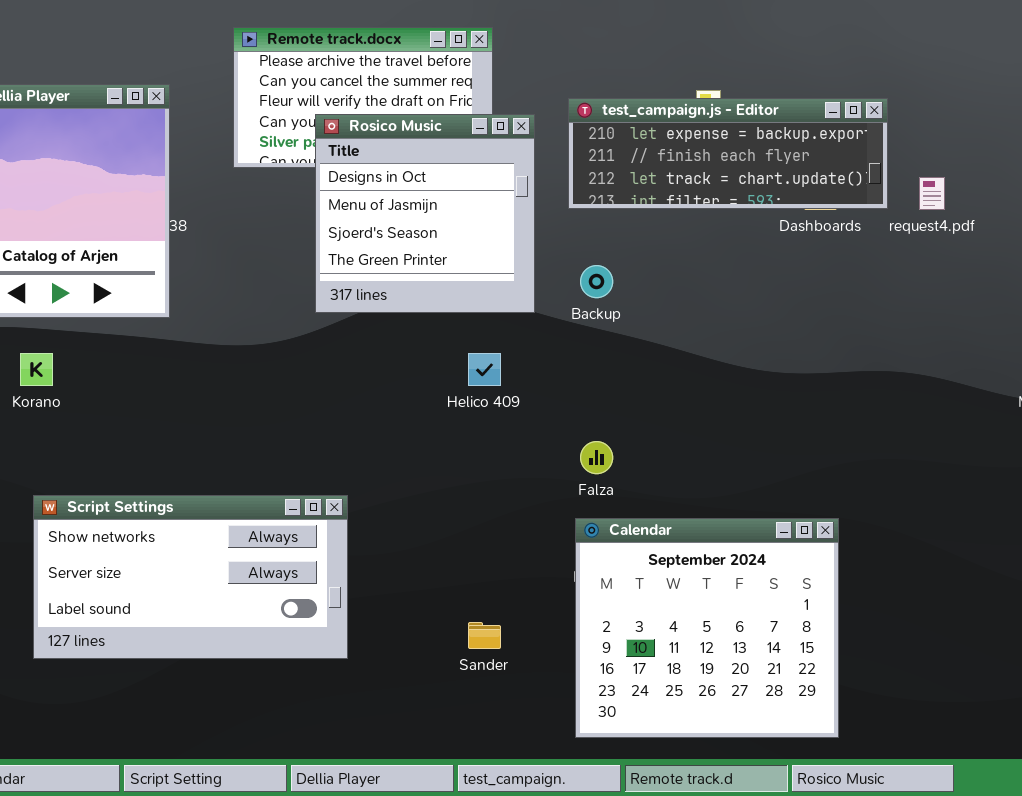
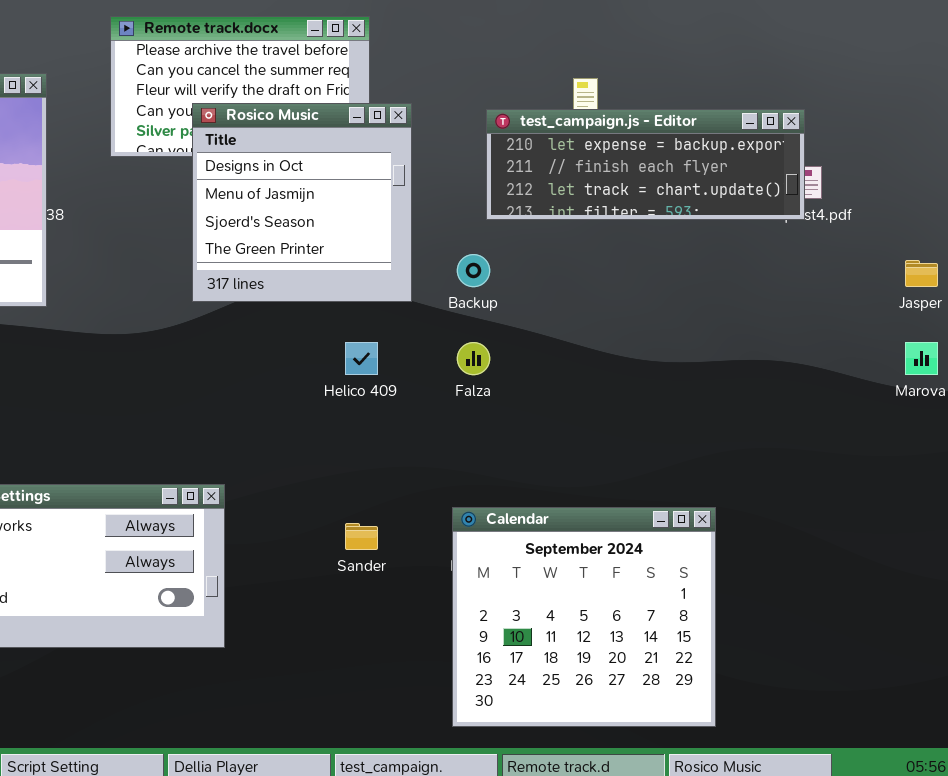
test_campaign.js - Editor: [568,98,888,209] -> [486,109,805,220], moved
Falza: [580,441,613,474] -> [457,342,490,375], moved
Sander: [468,622,501,649] -> [345,523,378,550], moved

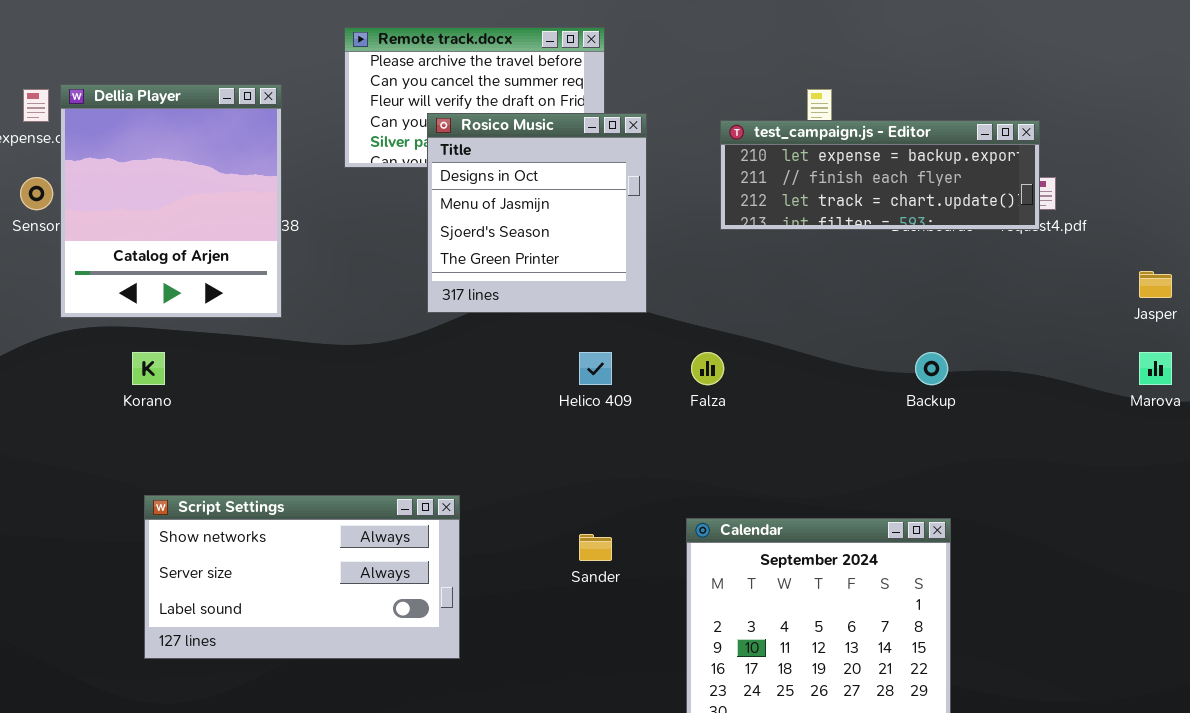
Backup: [457,254,490,287] -> [915,352,948,385], moved

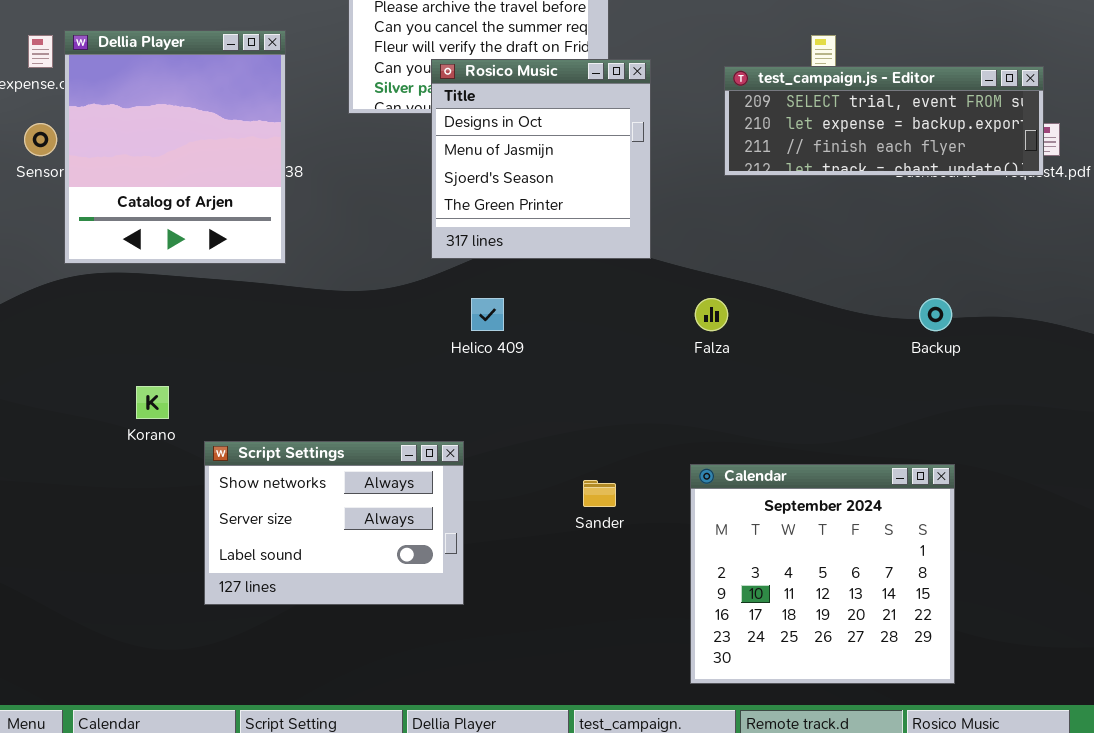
test_campaign.js - Editor: [720,120,1040,230] -> [724,66,1044,176], scrolled up 1 row
Korano: [132,352,165,385] -> [136,386,169,419], moved
Helico 409: [579,352,612,385] -> [471,298,504,331], moved
Script Settings: [144,495,460,659] -> [204,441,464,605], resized

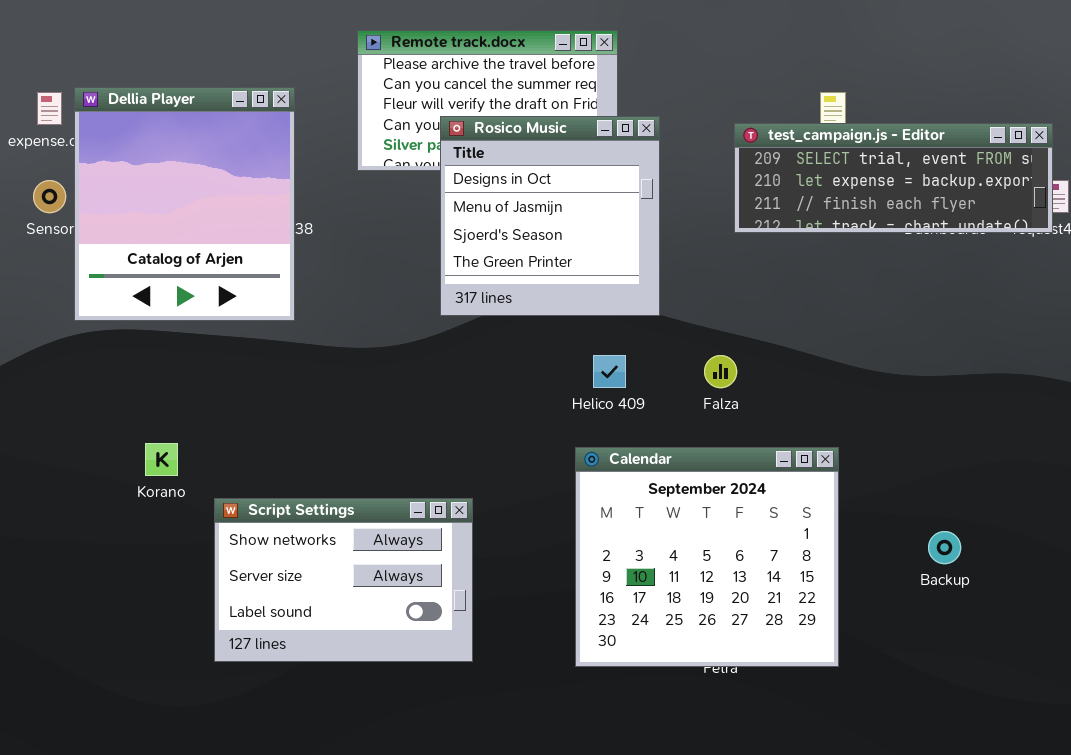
Helico 409: [471,298,504,331] -> [593,355,626,388], moved
Backup: [919,298,952,331] -> [928,531,961,564], moved
Calendar: [690,464,955,684] -> [575,447,839,667], moved

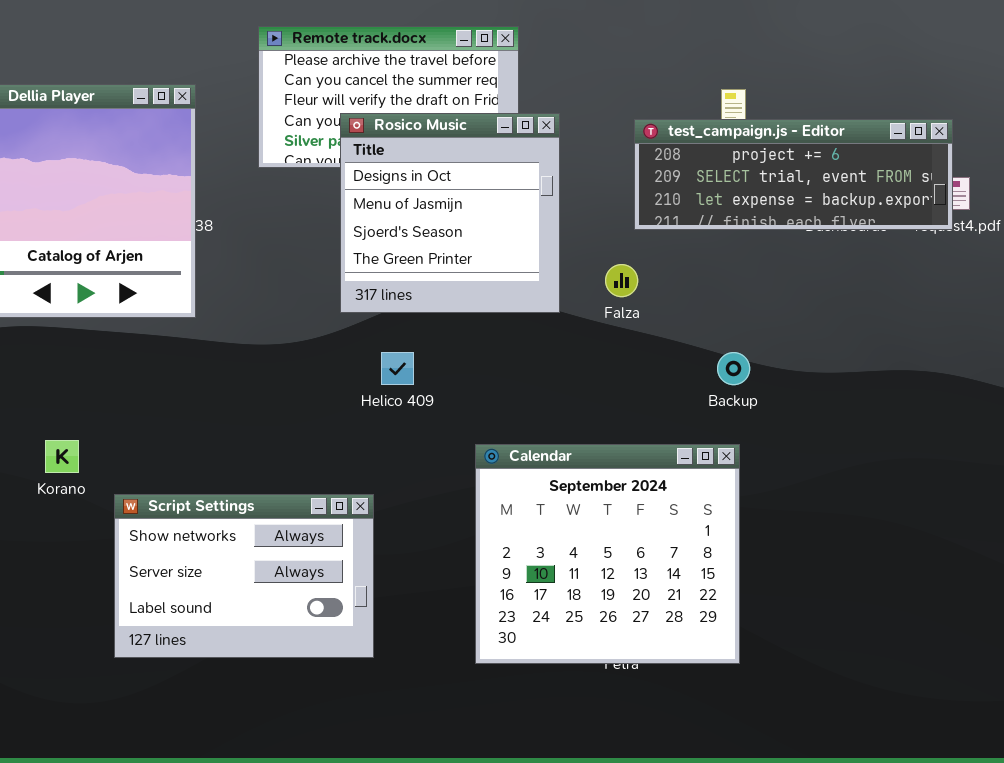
test_campaign.js - Editor: [734,123,1053,233] -> [634,119,953,230], scrolled up 1 row
Helico 409: [593,355,626,388] -> [381,352,414,385], moved
Falza: [704,355,737,388] -> [605,264,638,297], moved
Backup: [928,531,961,564] -> [717,352,750,385], moved

